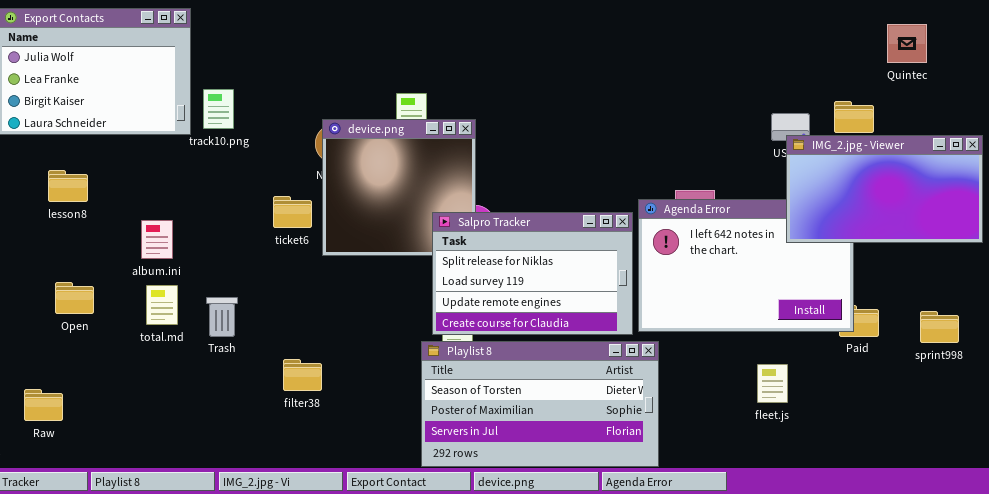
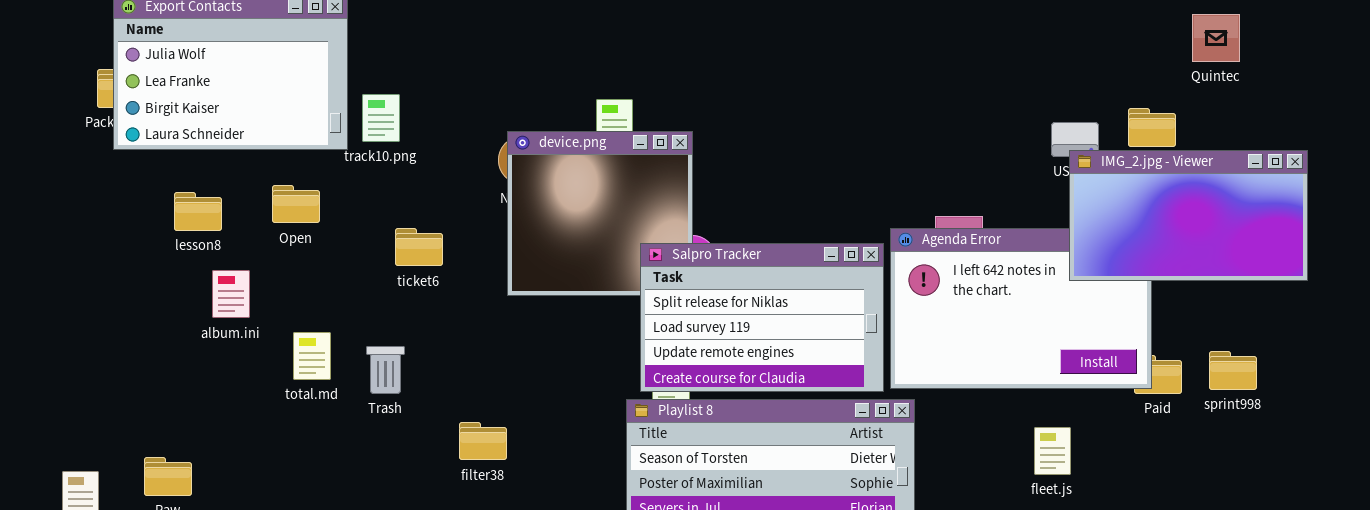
ticket6: [273,196,312,228] -> [395,228,443,266], moved
album.ini: [141,220,173,259] -> [212,270,250,318], moved
Open: [55,282,94,314] -> [272,185,320,223], moved
sprint998: [920,311,959,343] -> [1209,351,1257,390], moved

